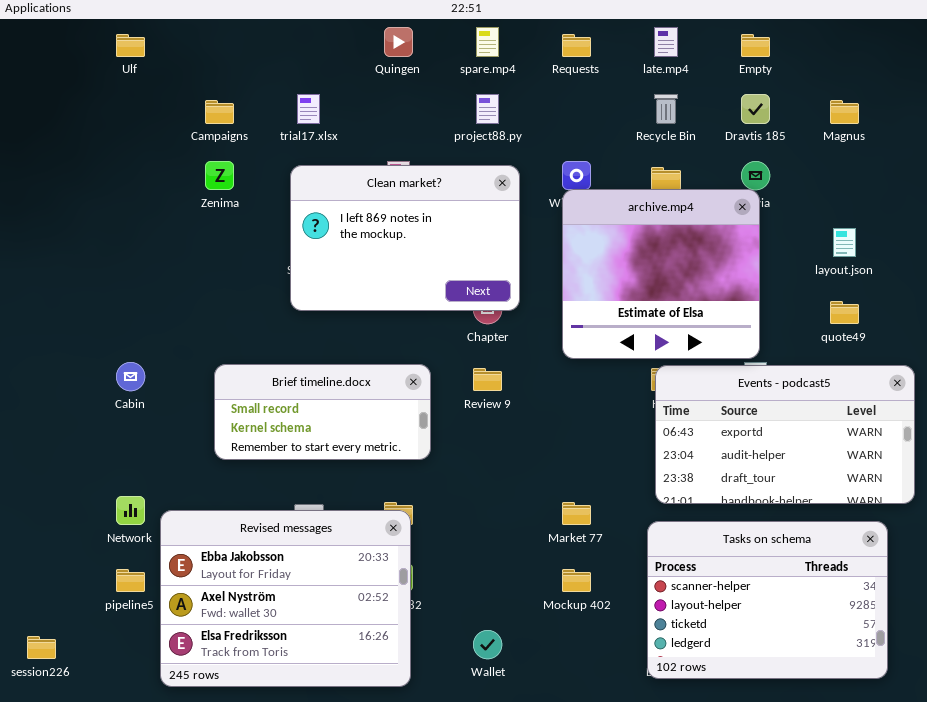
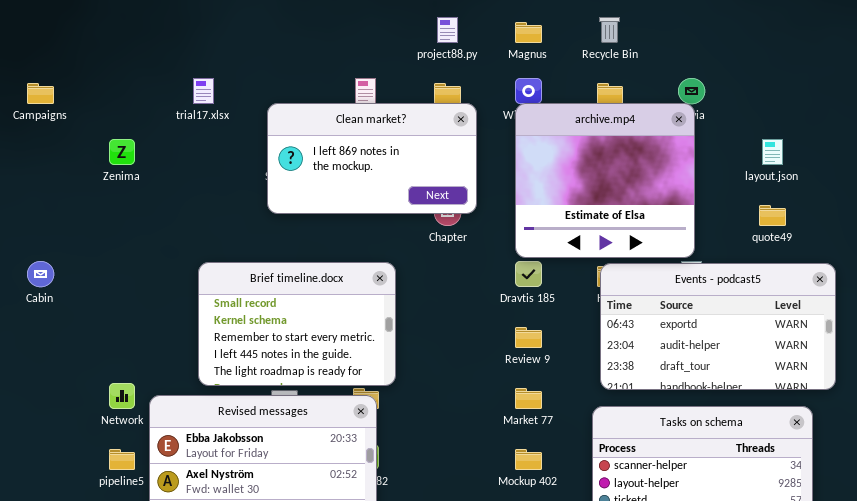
trial17.xlsx: [297,94,320,124] -> [193,78,214,104], moved
Dravtis 185: [741,94,770,124] -> [515,261,542,287], moved
Campaigns: [205,100,234,124] -> [27,83,54,104], moved
Magnus: [830,100,859,124] -> [515,22,542,43], moved
Zenima: [205,161,234,190] -> [109,139,135,165], moved
Clean market?: [290,165,520,311] -> [267,103,477,214], resized
Cabin: [116,362,145,391] -> [27,261,54,287], moved
Brief timeline.docx: [214,364,431,460] -> [198,262,396,386], resized
Review 9: [473,368,502,391] -> [515,327,542,348], moved

